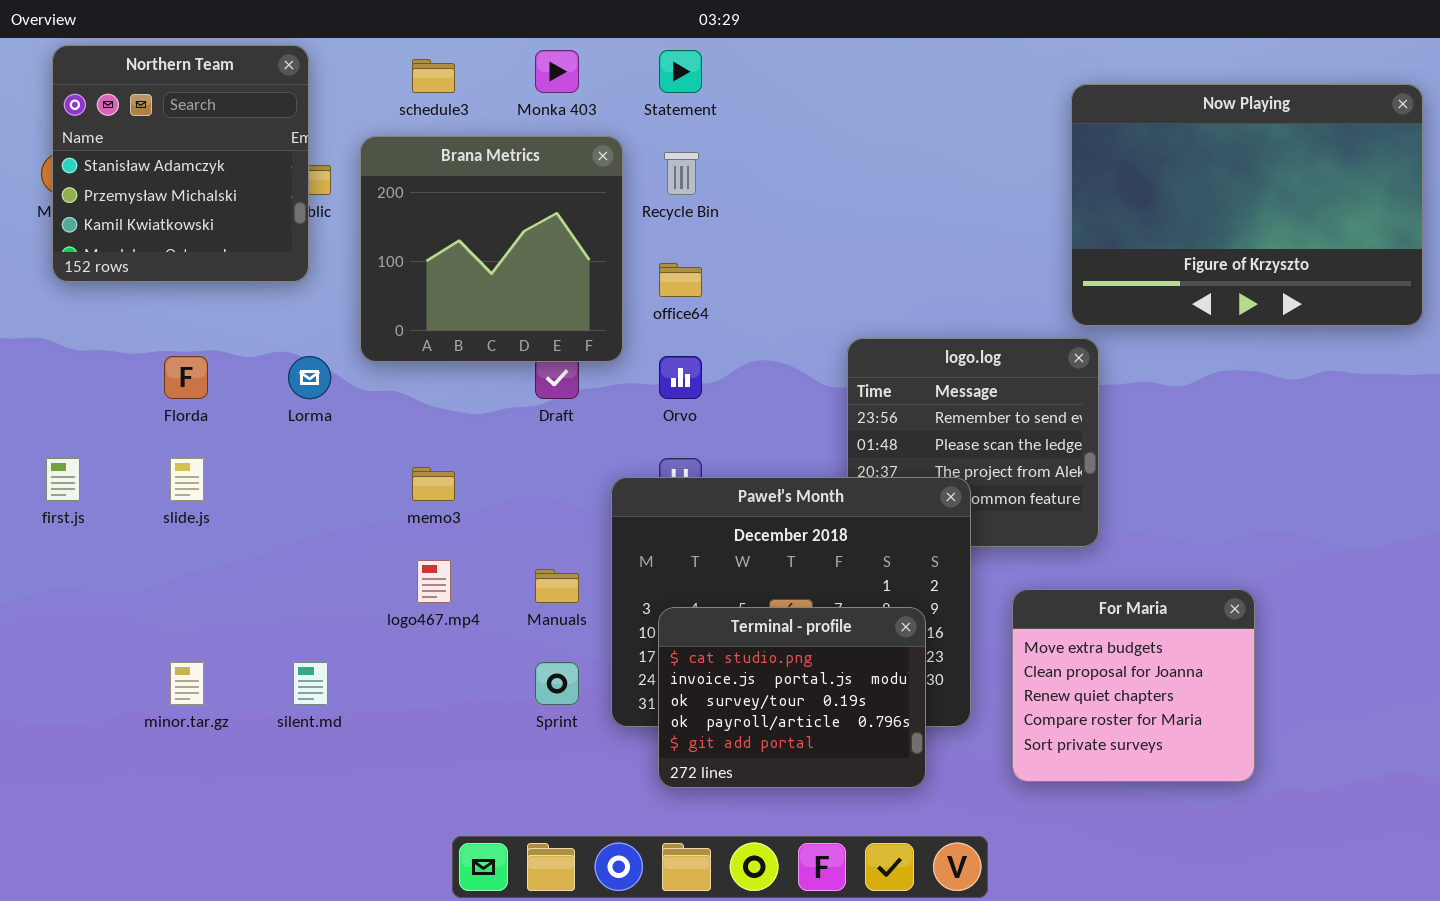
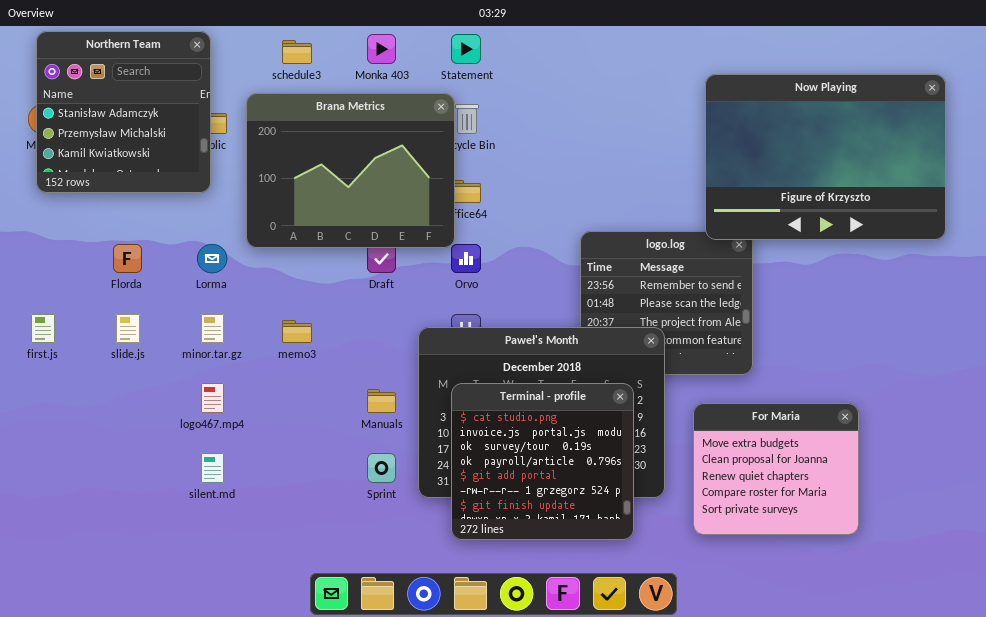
Now Playing: [1071,84,1423,326] -> [705,74,946,240], moved
Brana Metrics: [360,136,623,362] -> [246,93,455,248], resized
logo467.mp4: [417,560,451,603] -> [201,383,224,413], moved
Terminal - profile: [658,607,926,788] -> [451,383,634,540], resized
minor.tar.gz: [170,662,204,705] -> [201,314,224,343], moved

